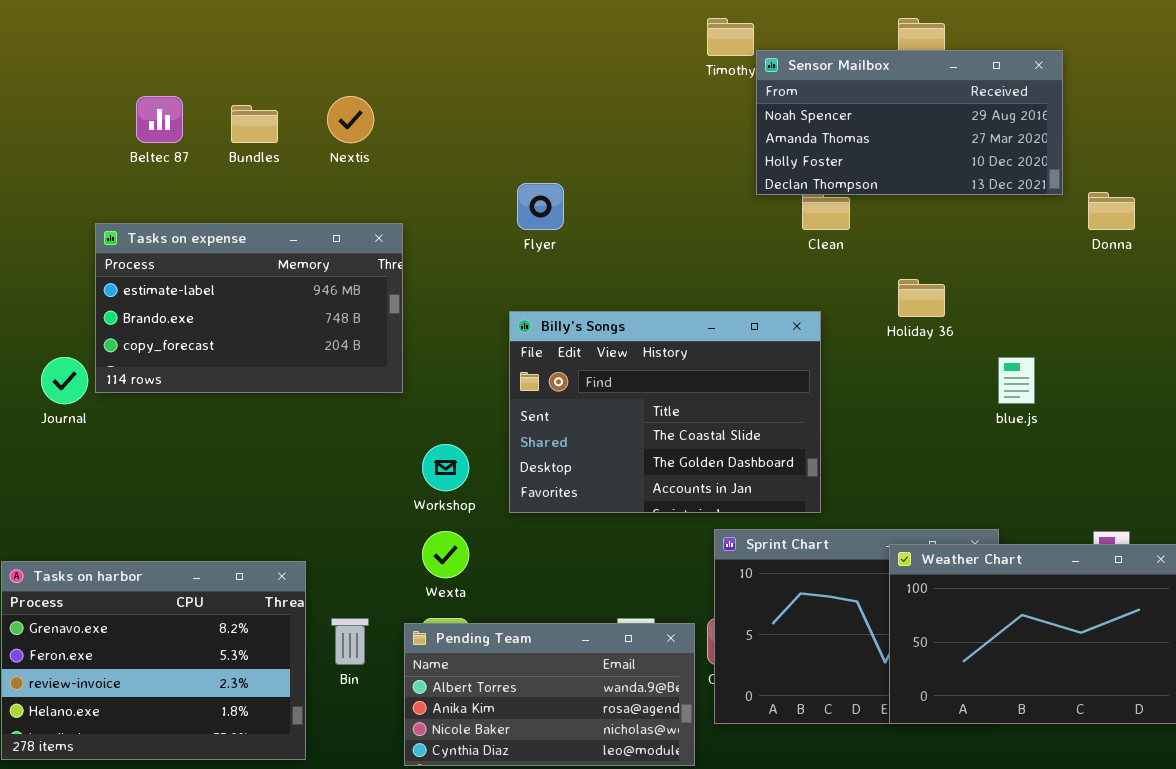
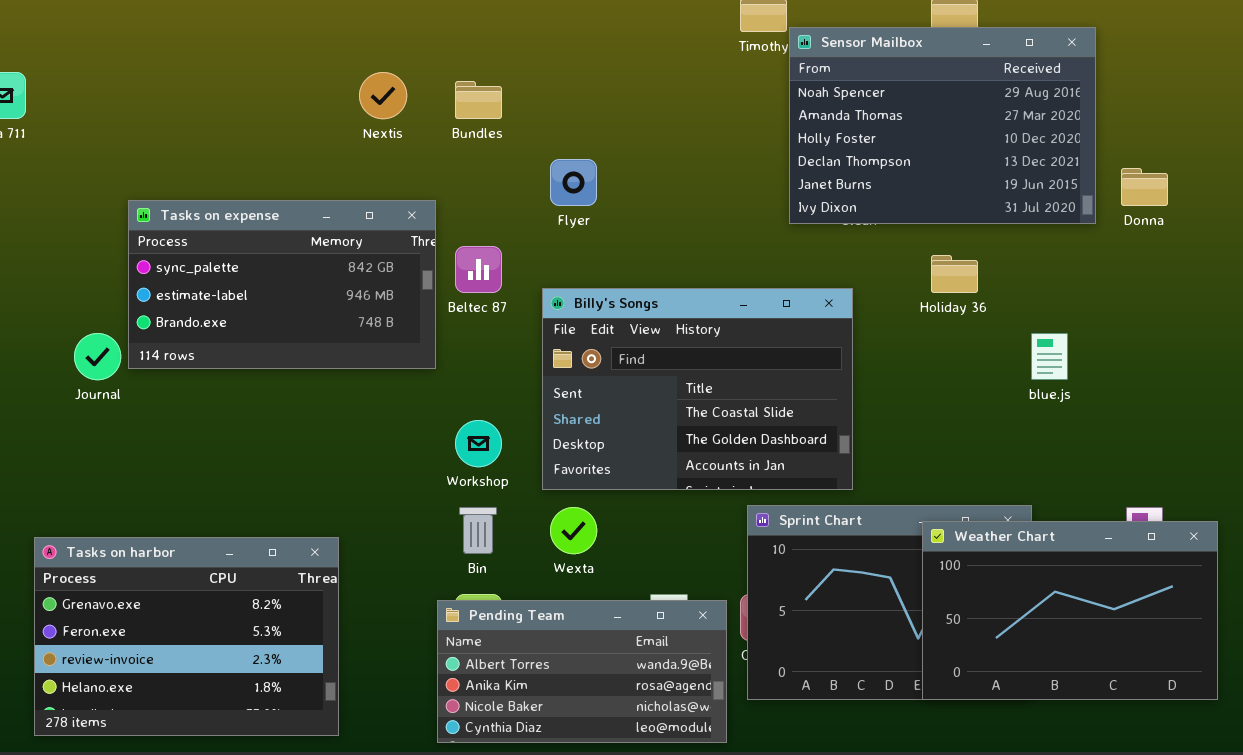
Sensor Mailbox: [756,50,1063,195] -> [789,27,1096,224], resized
Beltec 87: [136,96,183,143] -> [455,246,502,293], moved
Bundles: [231,105,278,143] -> [455,81,502,119], moved
Tasks on expense: [95,223,403,393] -> [128,200,436,369], scrolled up 1 row
Wexta: [422,531,469,578] -> [550,507,597,554], moved
Bin: [331,618,369,665] -> [459,507,497,554], moved

